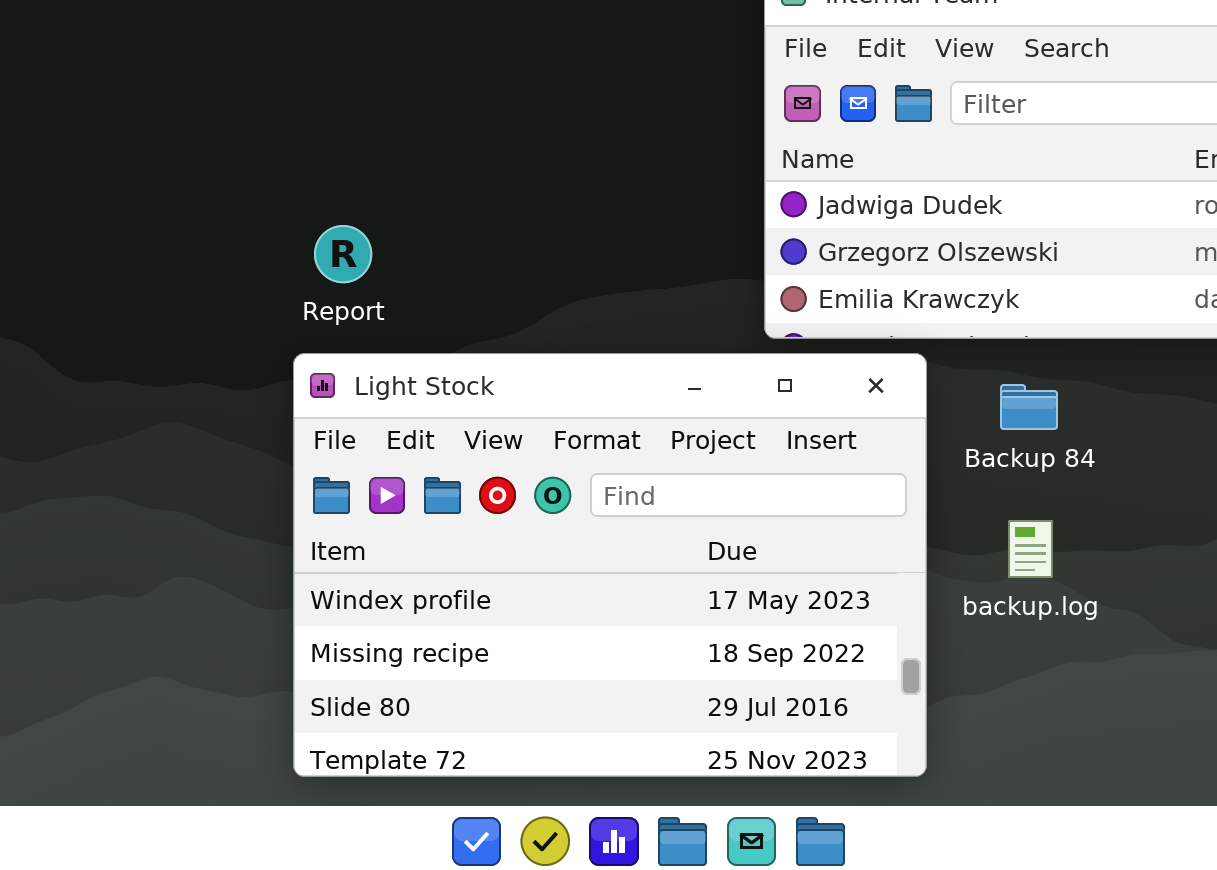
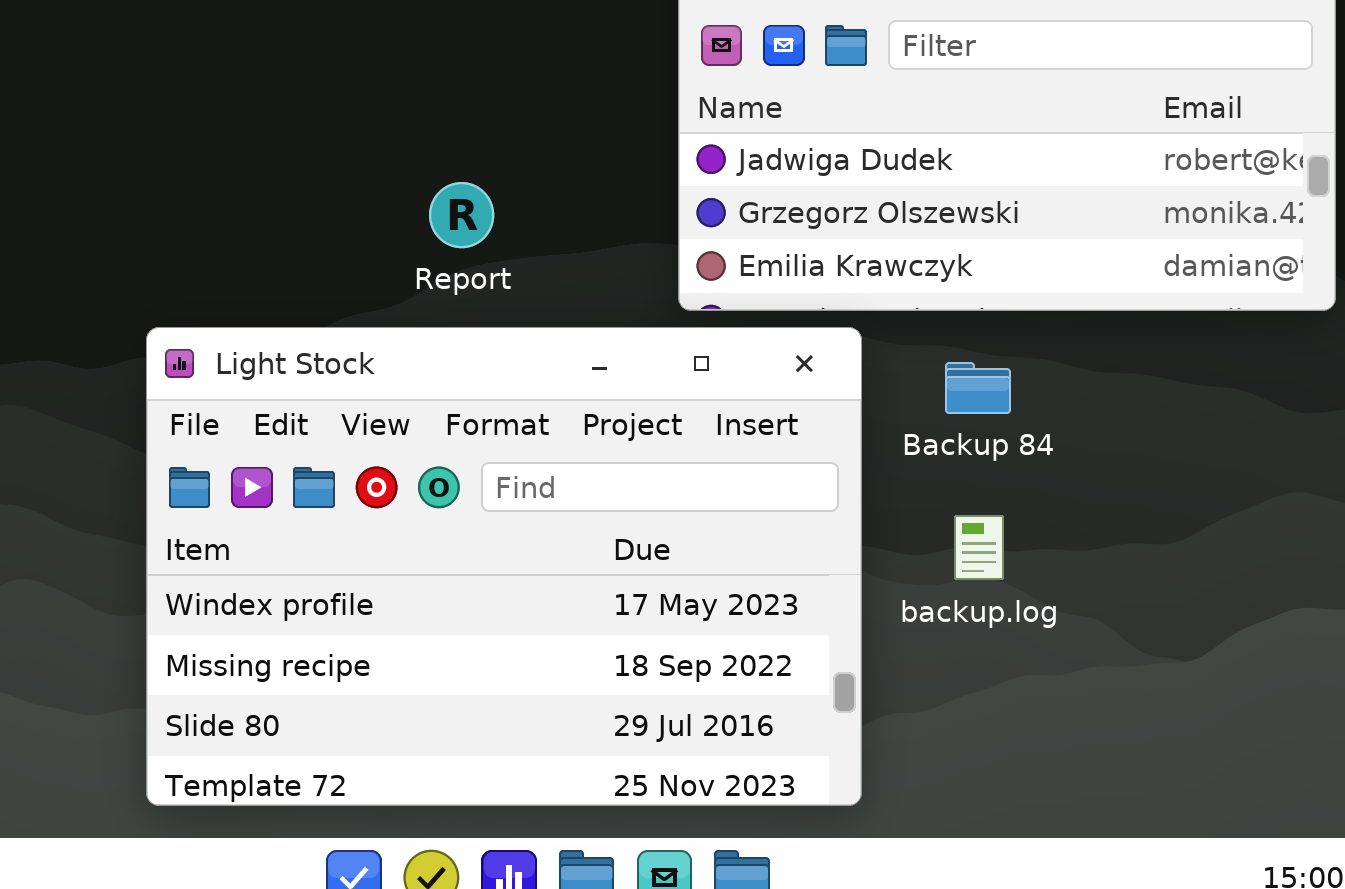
Report: [314,225,372,283] -> [429,182,494,248], moved

